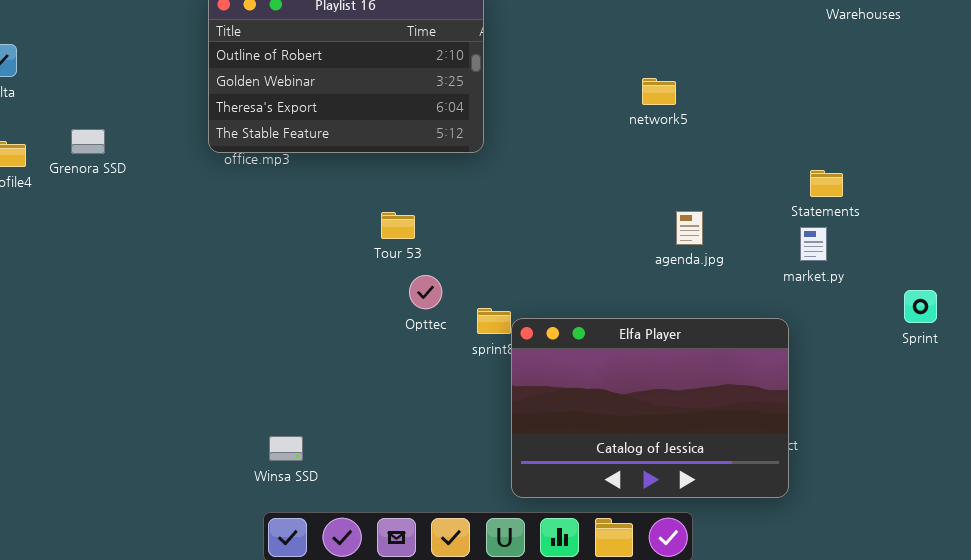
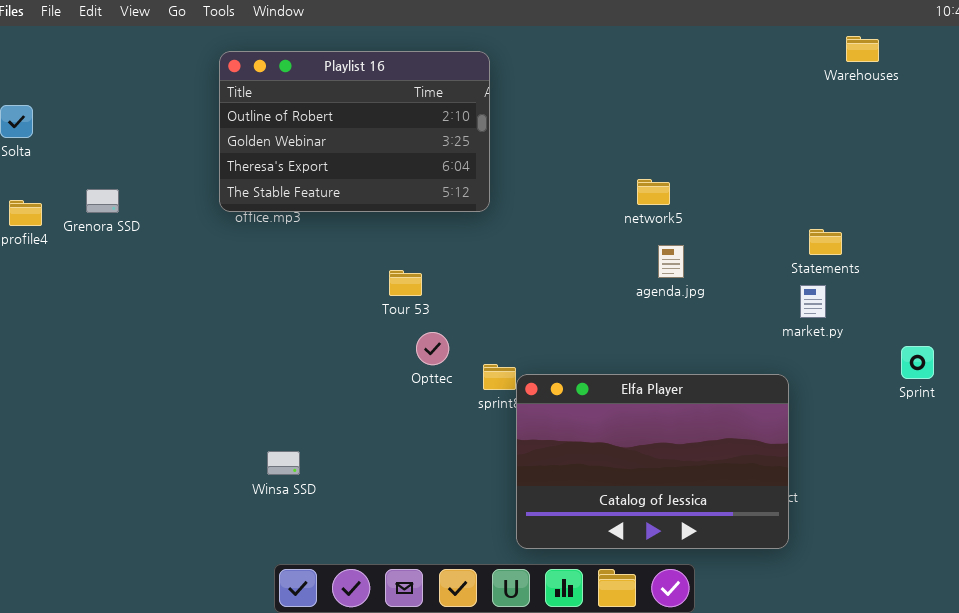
network5: [642,78,676,105] -> [637,179,670,205], moved
agenda.jpg: [676,211,703,245] -> [658,245,684,278], moved
Winsa SSD: [269,436,303,461] -> [267,451,300,475], moved

